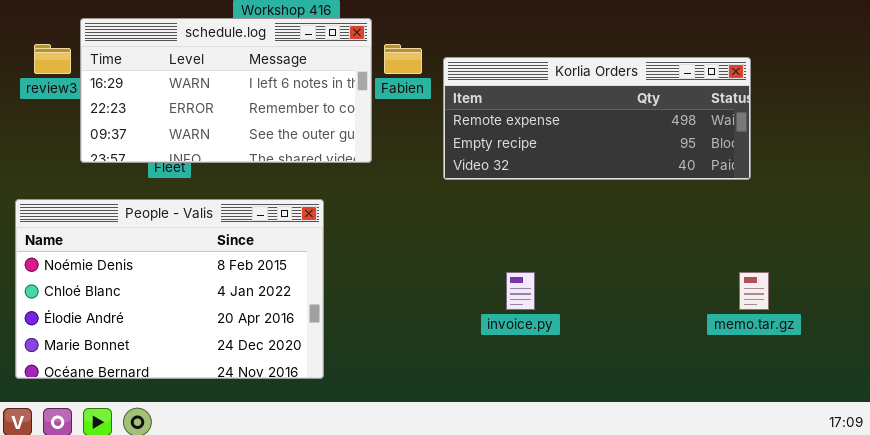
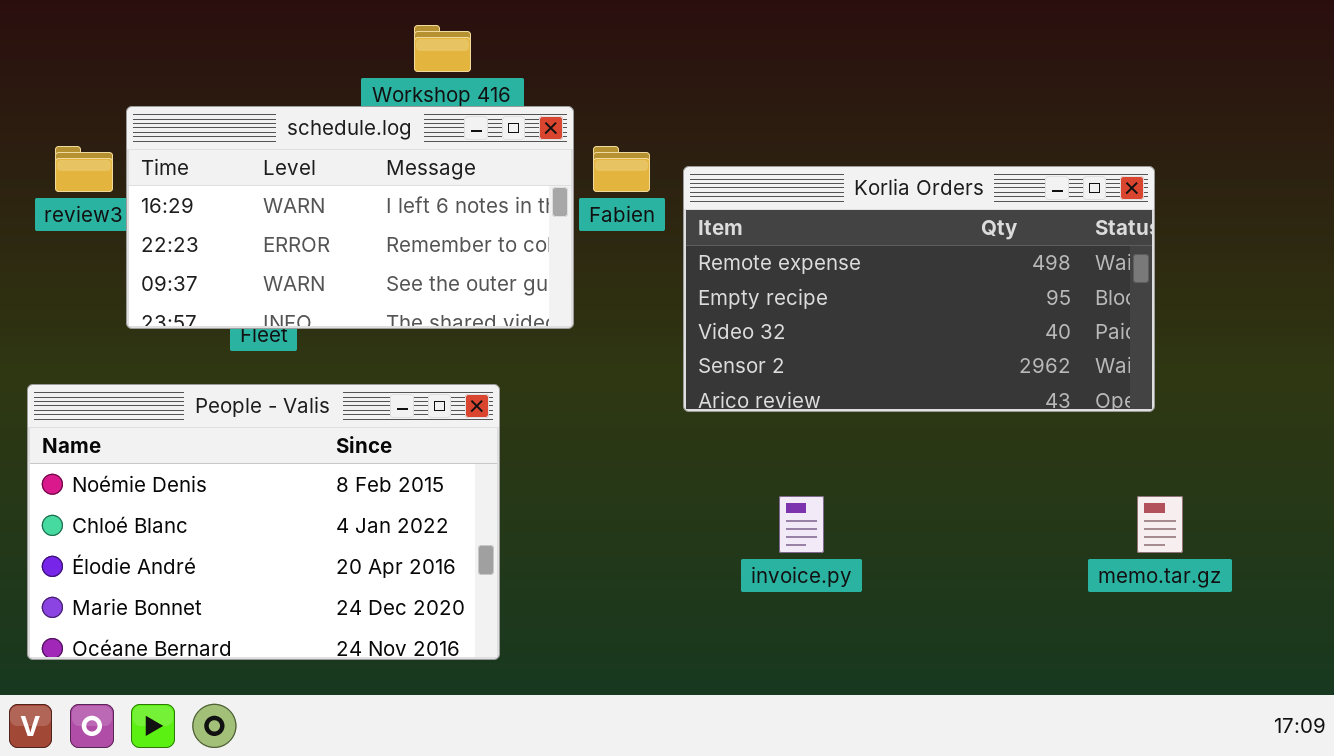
Korlia Orders: [443,57,751,180] -> [683,166,1155,412], resized

